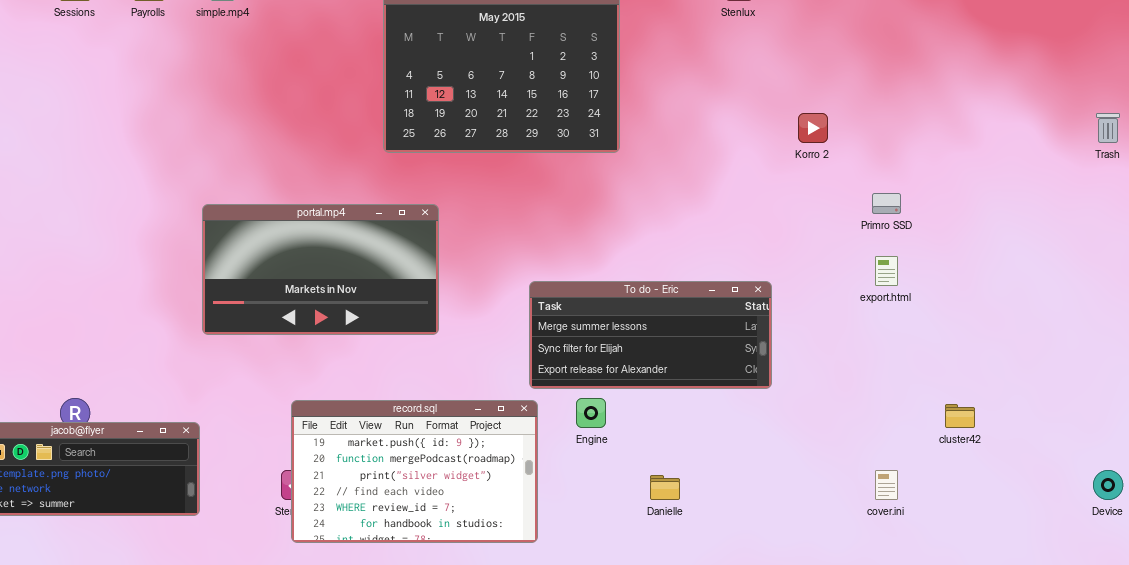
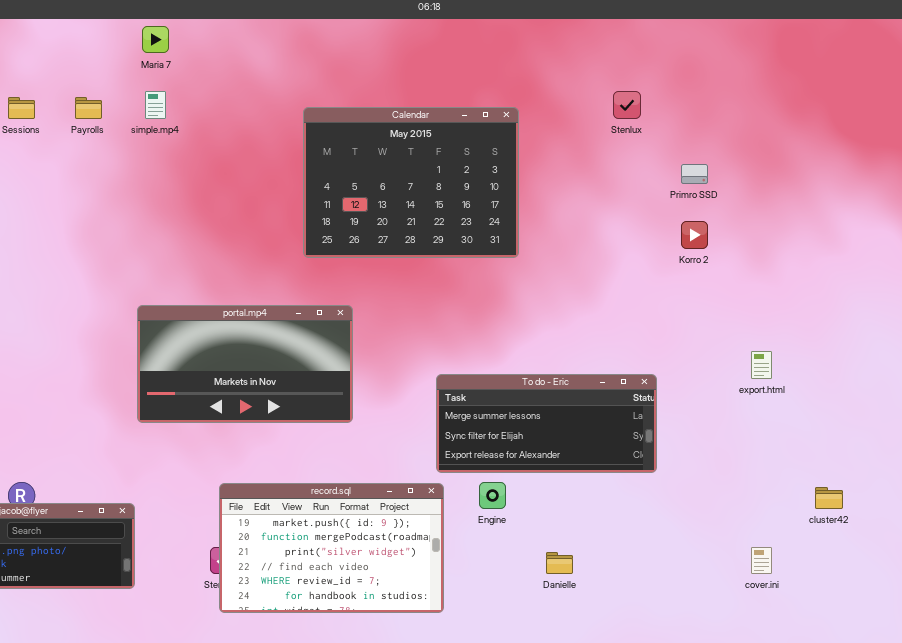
Primro SSD: [872,193,901,214] -> [681,164,708,184], moved

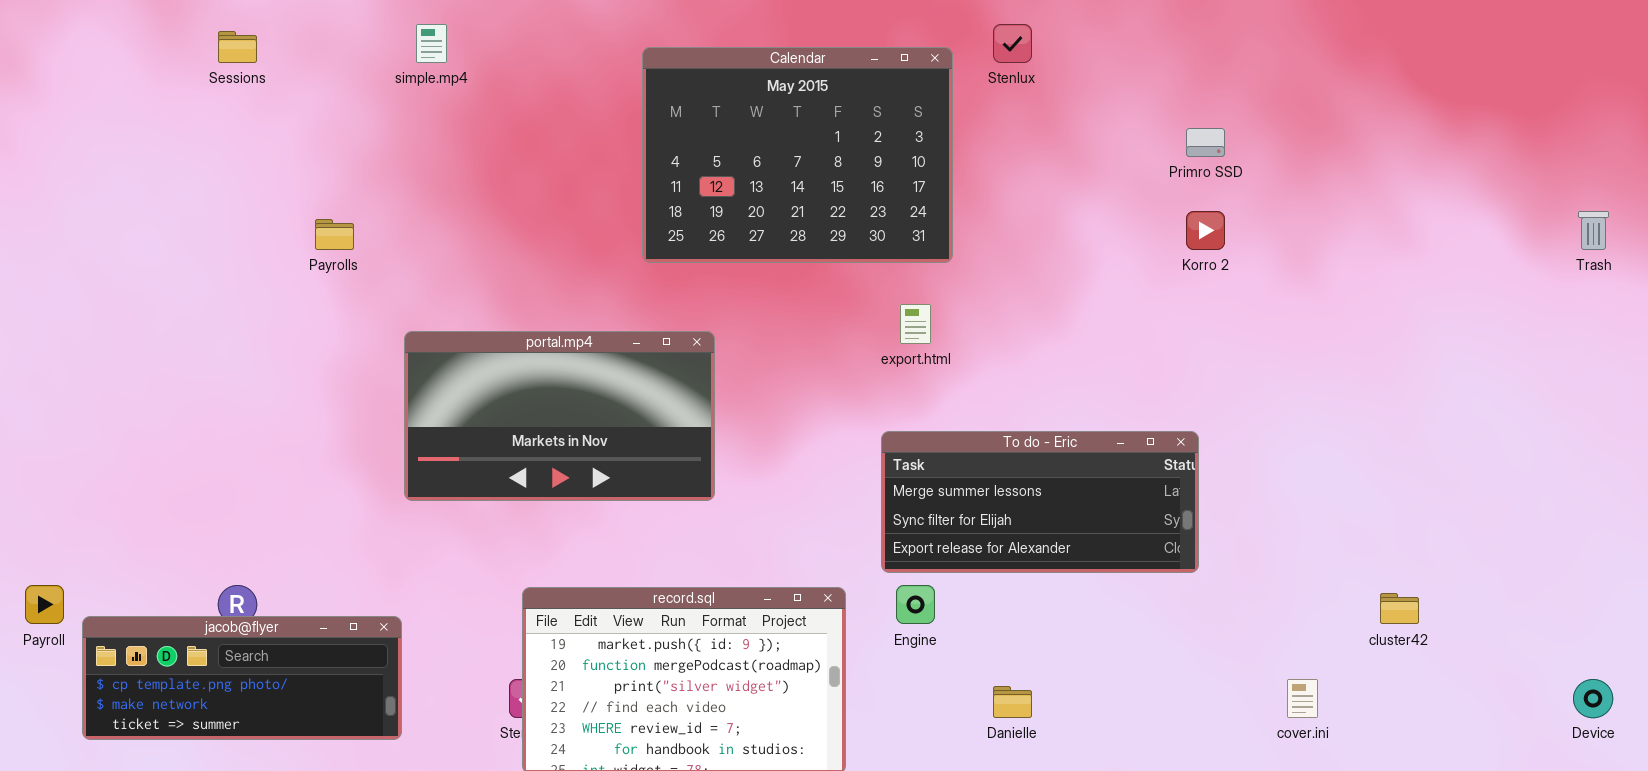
Stenlux: [613,91,641,119] -> [993,24,1032,63], moved
Payrolls: [75,97,102,119] -> [315,219,354,250], moved
export.html: [751,351,772,379] -> [900,304,931,344], moved
To do - Eric: [436,374,657,473] -> [881,431,1199,573], moved

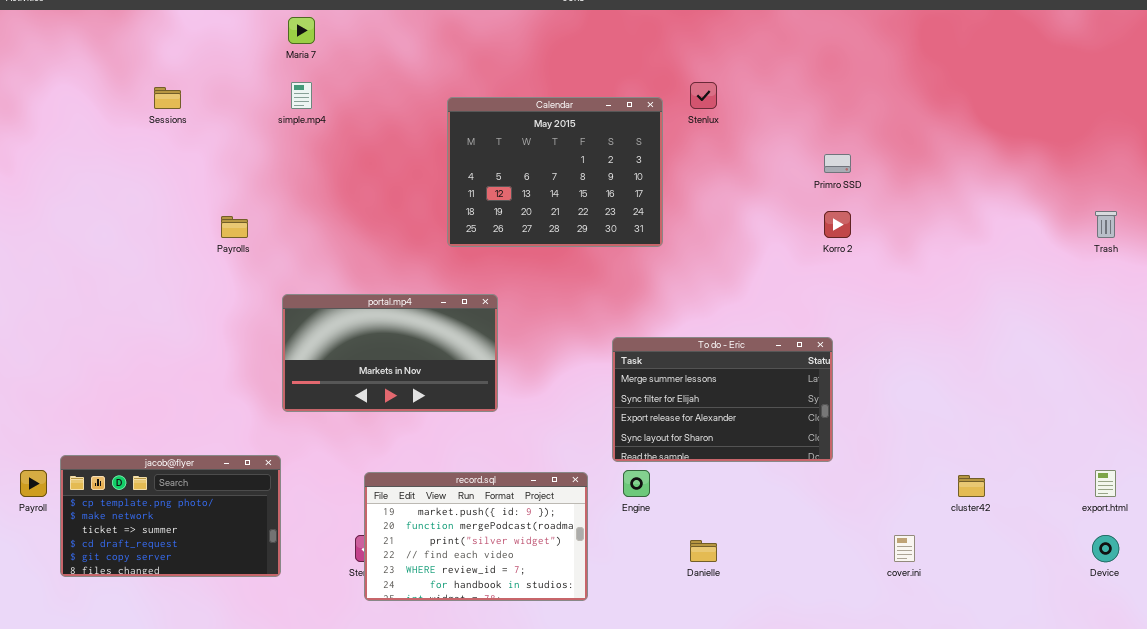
export.html: [900,304,931,344] -> [1095,470,1116,497], moved
To do - Eric: [881,431,1199,573] -> [612,337,833,462], resized
jacob@flyer: [82,616,402,740] -> [60,455,281,577], resized

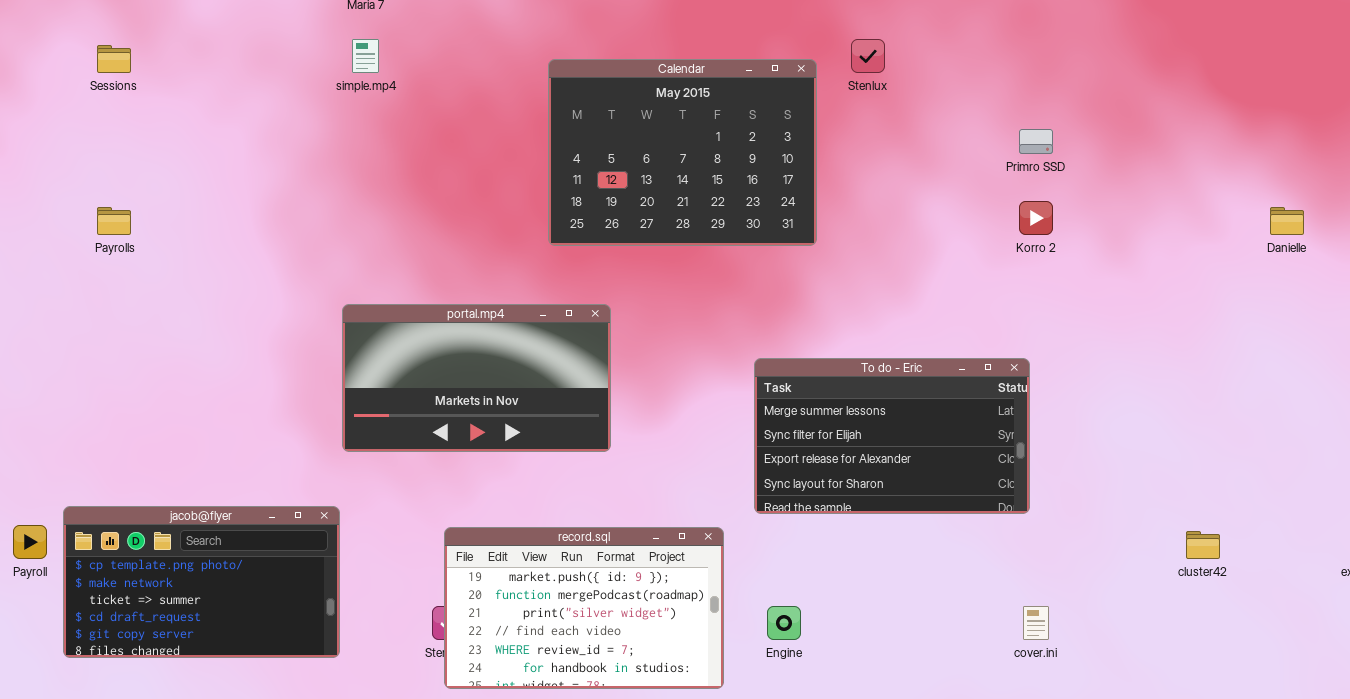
Sessions: [154,87,181,109] -> [97,45,131,73], moved
Payrolls: [221,216,248,238] -> [97,207,131,235], moved
Engine: [623,470,650,497] -> [767,606,801,640], moved
cover.ini: [894,535,915,562] -> [1023,606,1049,640], moved
Danielle: [690,540,717,562] -> [1270,207,1304,235], moved

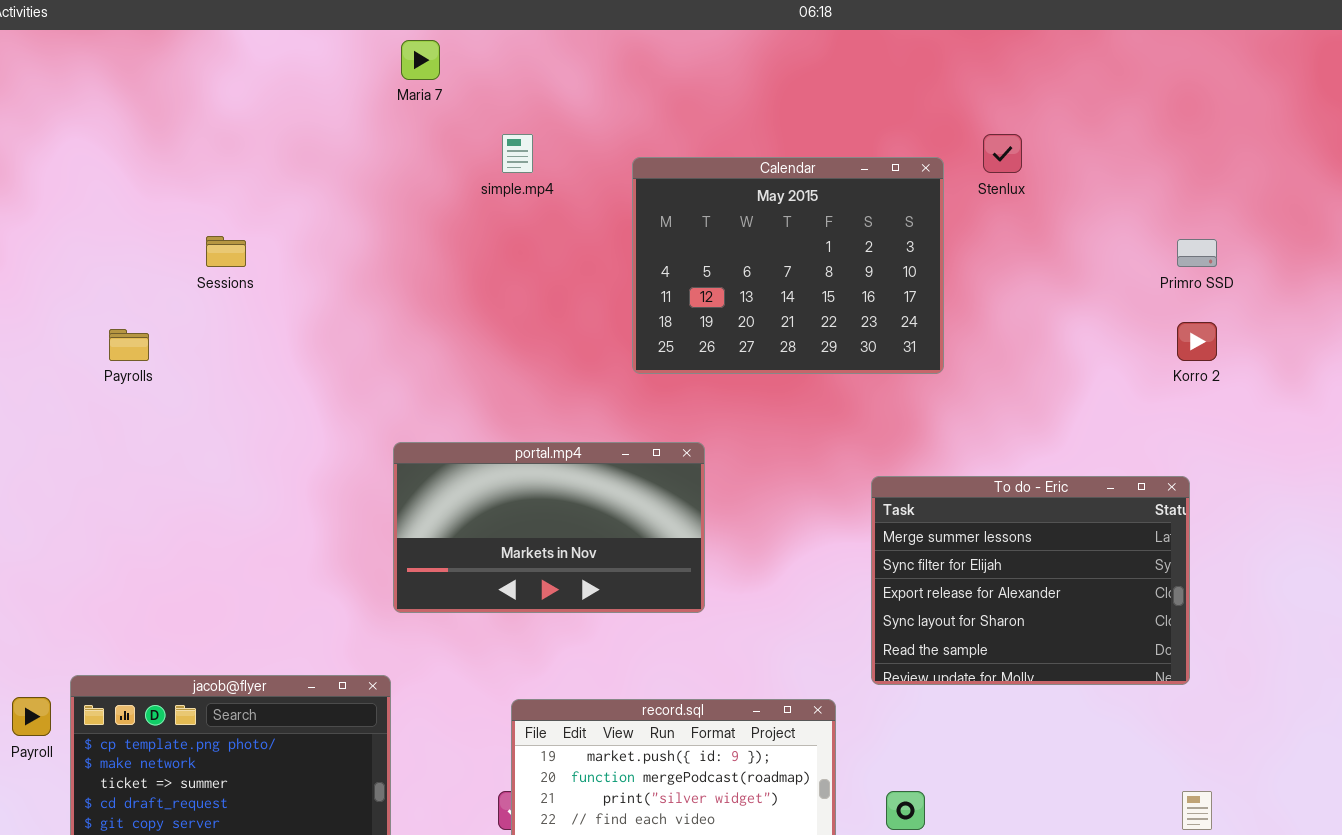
simple.mp4: [352,39,379,73] -> [502,134,533,173], moved
Sessions: [97,45,131,73] -> [206,236,246,267], moved
To do - Eric: [754,358,1030,514] -> [871,476,1190,685], resized

